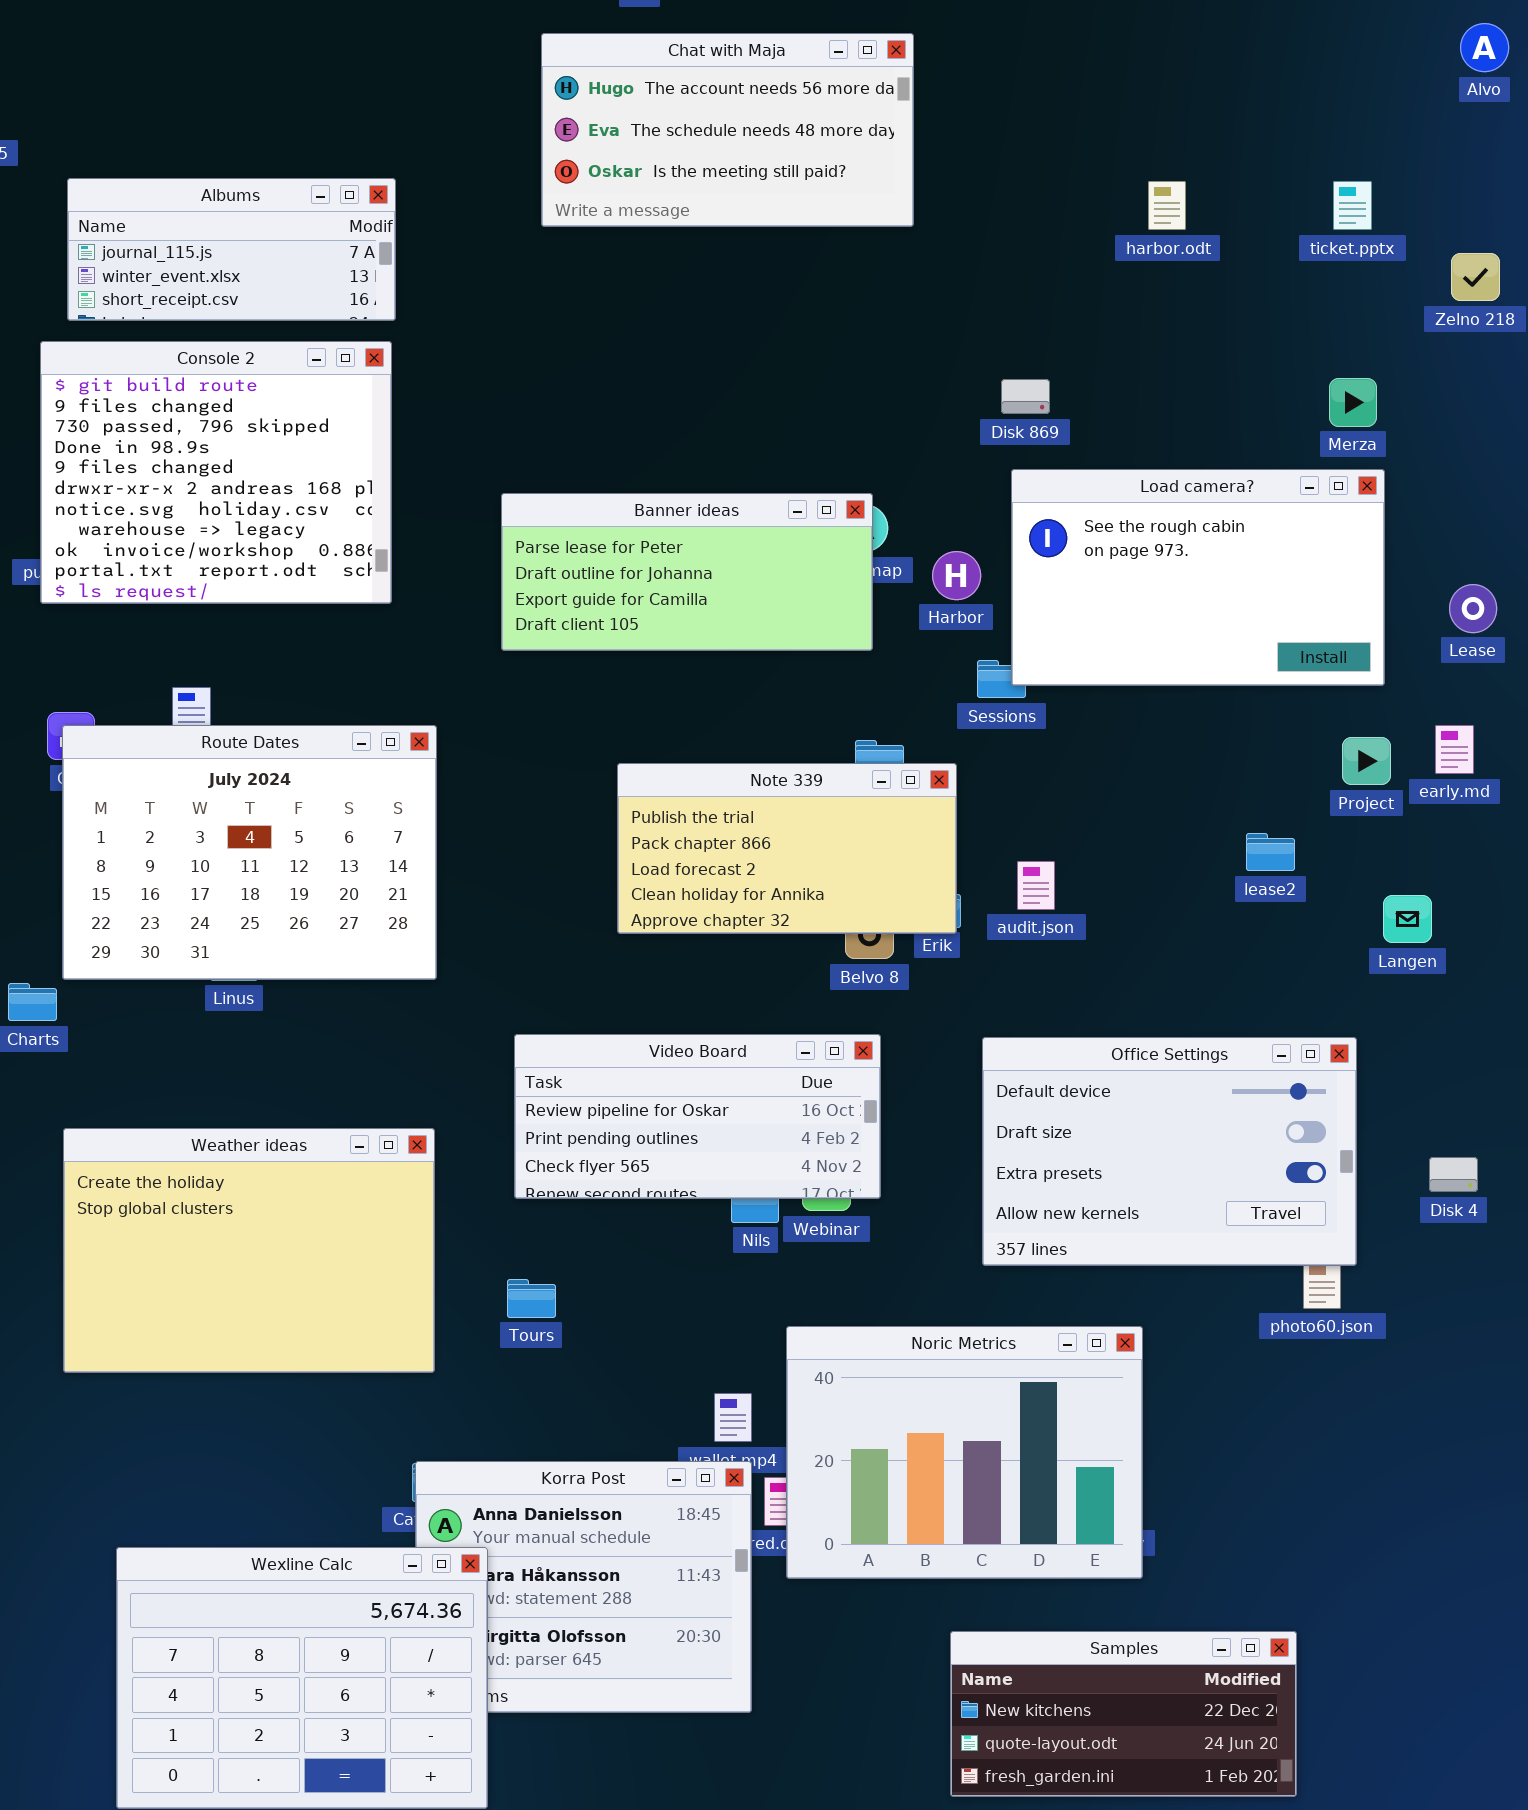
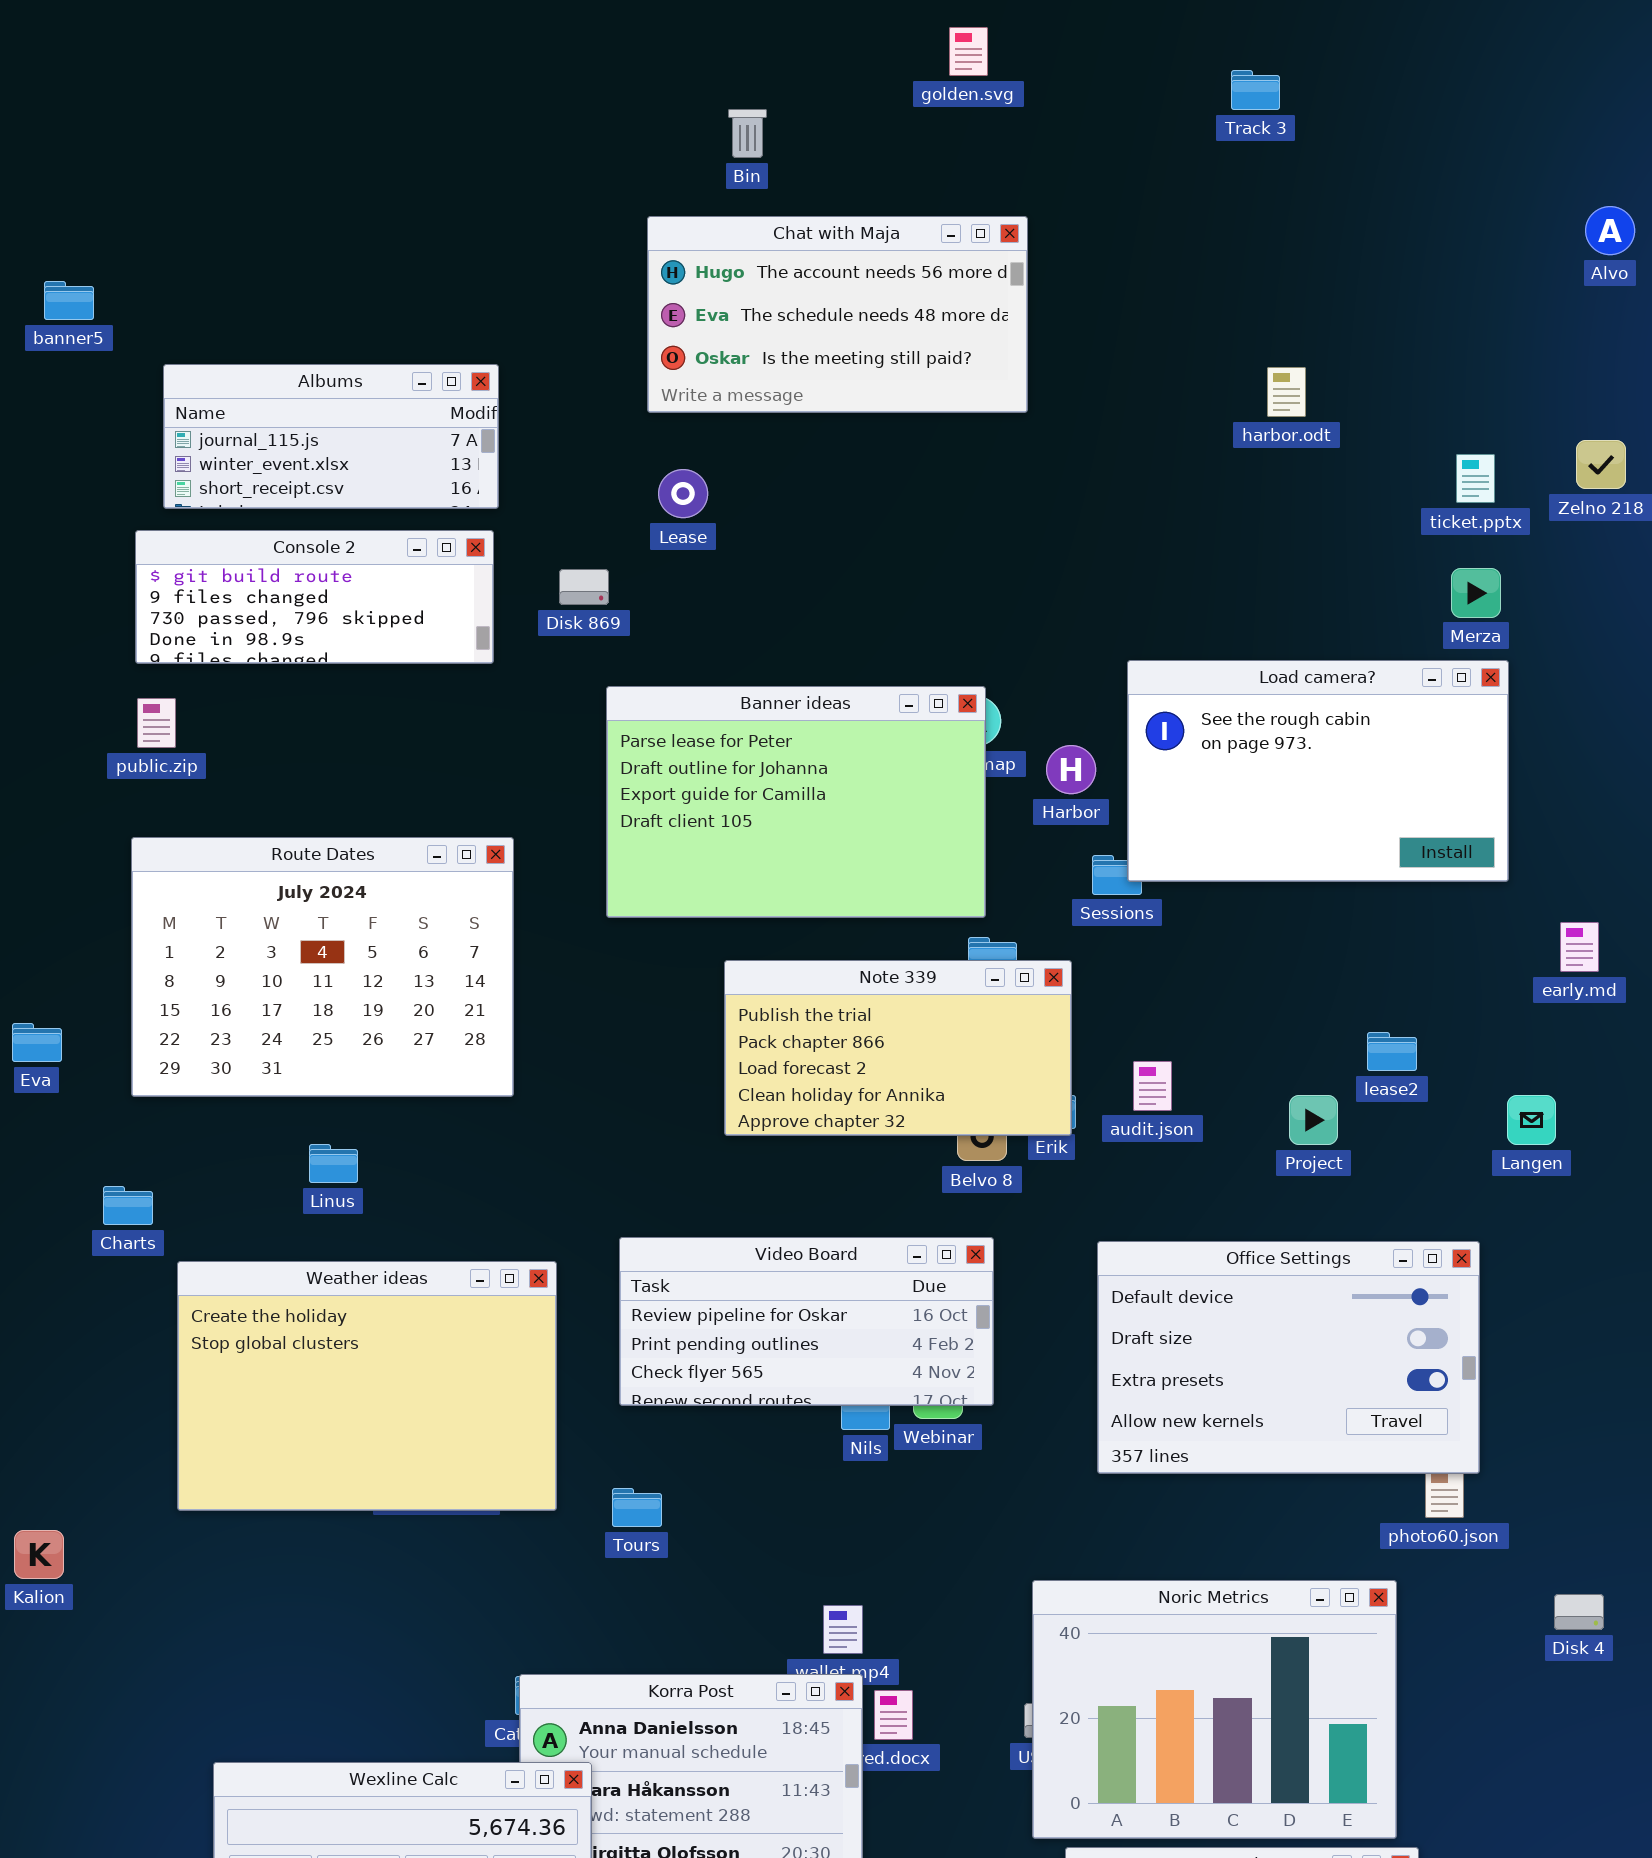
ticket.pptx: [1333,181,1372,230] -> [1456,454,1495,503], moved
Console 2: [40,341,392,604] -> [135,530,494,664], resized
Disk 869: [1001,379,1050,414] -> [559,569,609,605], moved
Banner ideas: [501,493,873,651] -> [606,686,986,918], resized
Lease: [1449,584,1497,633] -> [658,469,708,518], moved
Route Dates: [62,725,437,980] -> [131,837,514,1097], moved
Project: [1342,737,1391,785] -> [1289,1095,1338,1145], moved
Weather ideas: [63,1128,435,1373] -> [177,1261,557,1511], moved
Disk 4: [1429,1157,1478,1192] -> [1554,1594,1604,1630], moved
Noric Metrics: [786,1326,1143,1579] -> [1032,1580,1397,1839], moved

